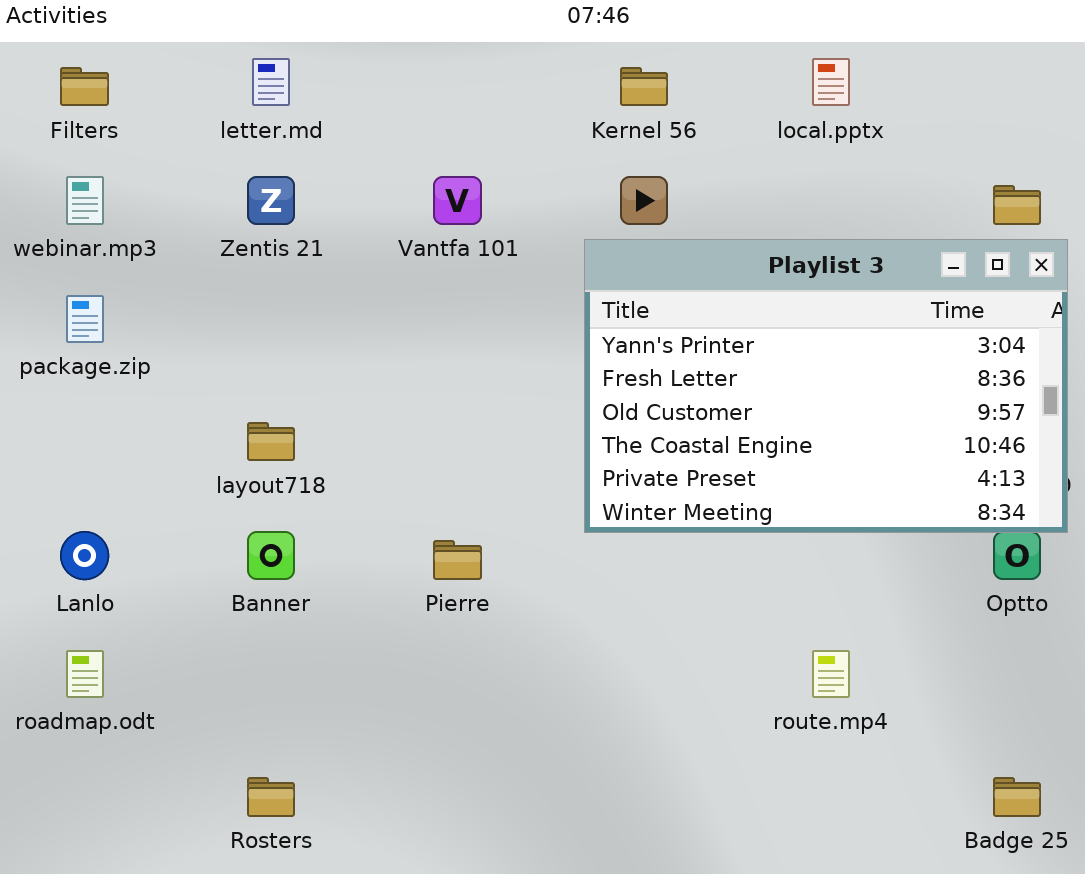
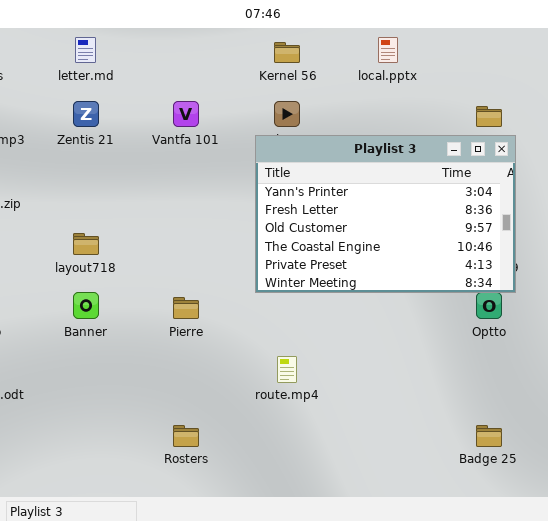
route.mp4: [812,650,850,698] -> [277,356,297,383], moved
Rosters: [247,777,295,817] -> [173,425,199,447], moved

